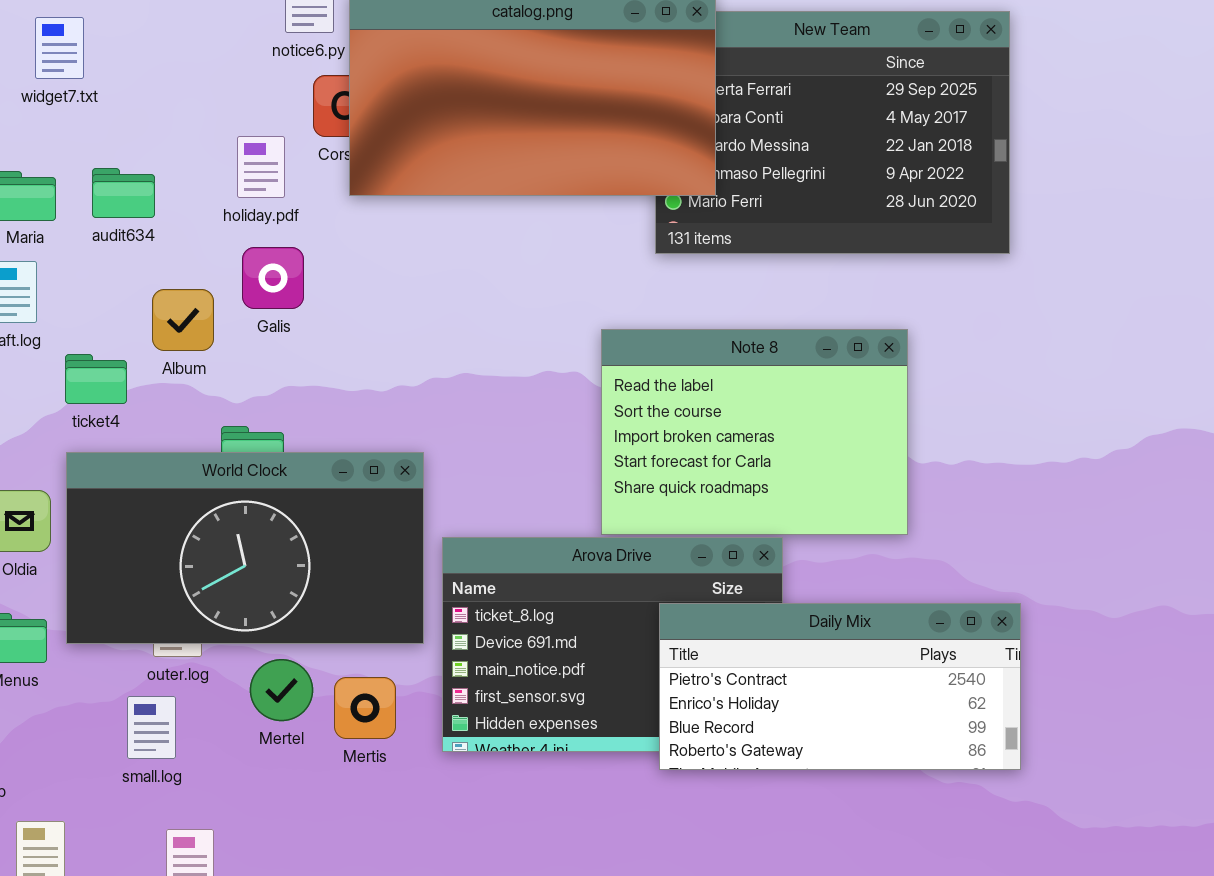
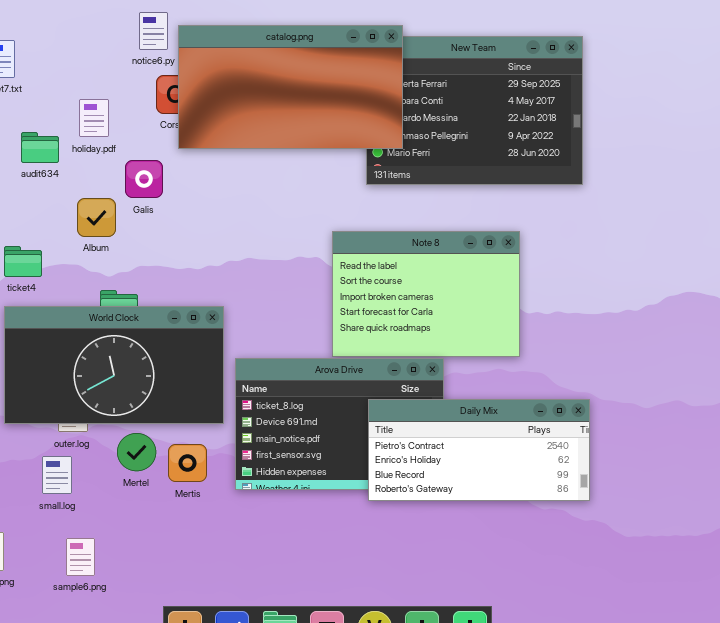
holiday.pdf: [237,136,285,198] -> [79,99,109,137], moved
Galis: [242,247,304,309] -> [125,160,163,198], moved
Album: [152,289,214,351] -> [77,198,116,237], moved

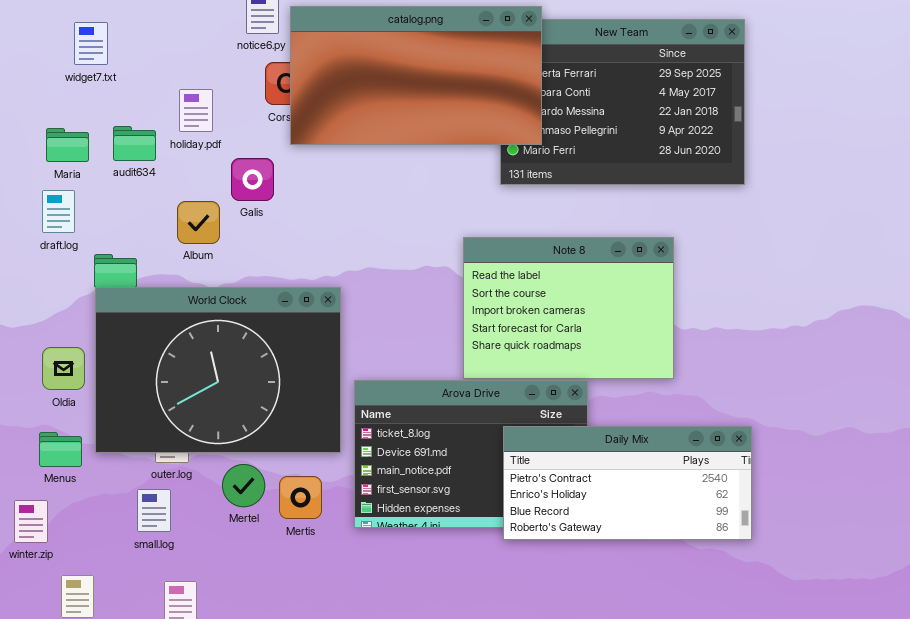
World Clock: [4,306,224,424] -> [95,287,341,453], resized

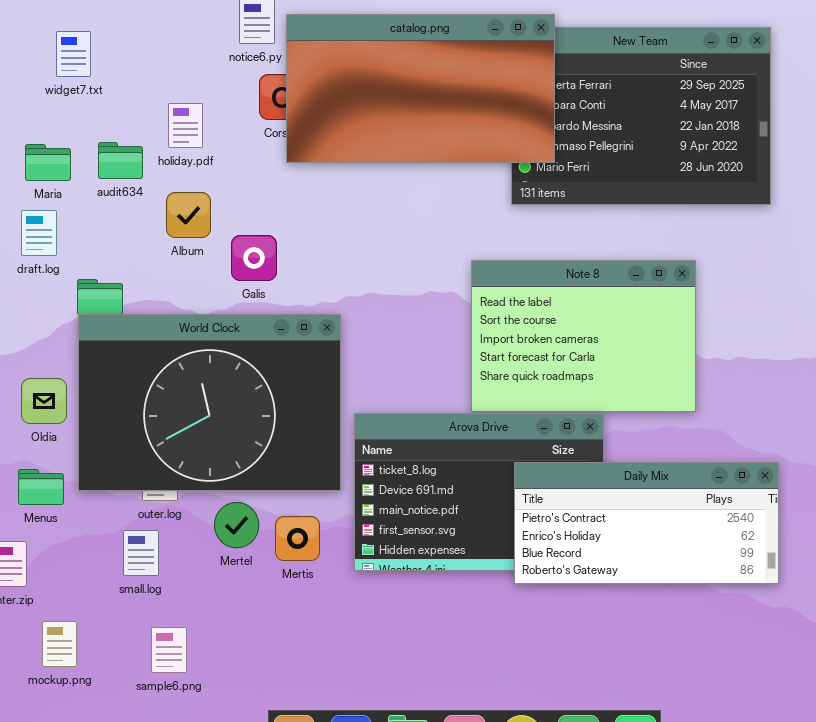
Galis: [231,158,274,201] -> [231,235,277,281], moved
Album: [177,201,220,244] -> [166,192,211,238], moved

